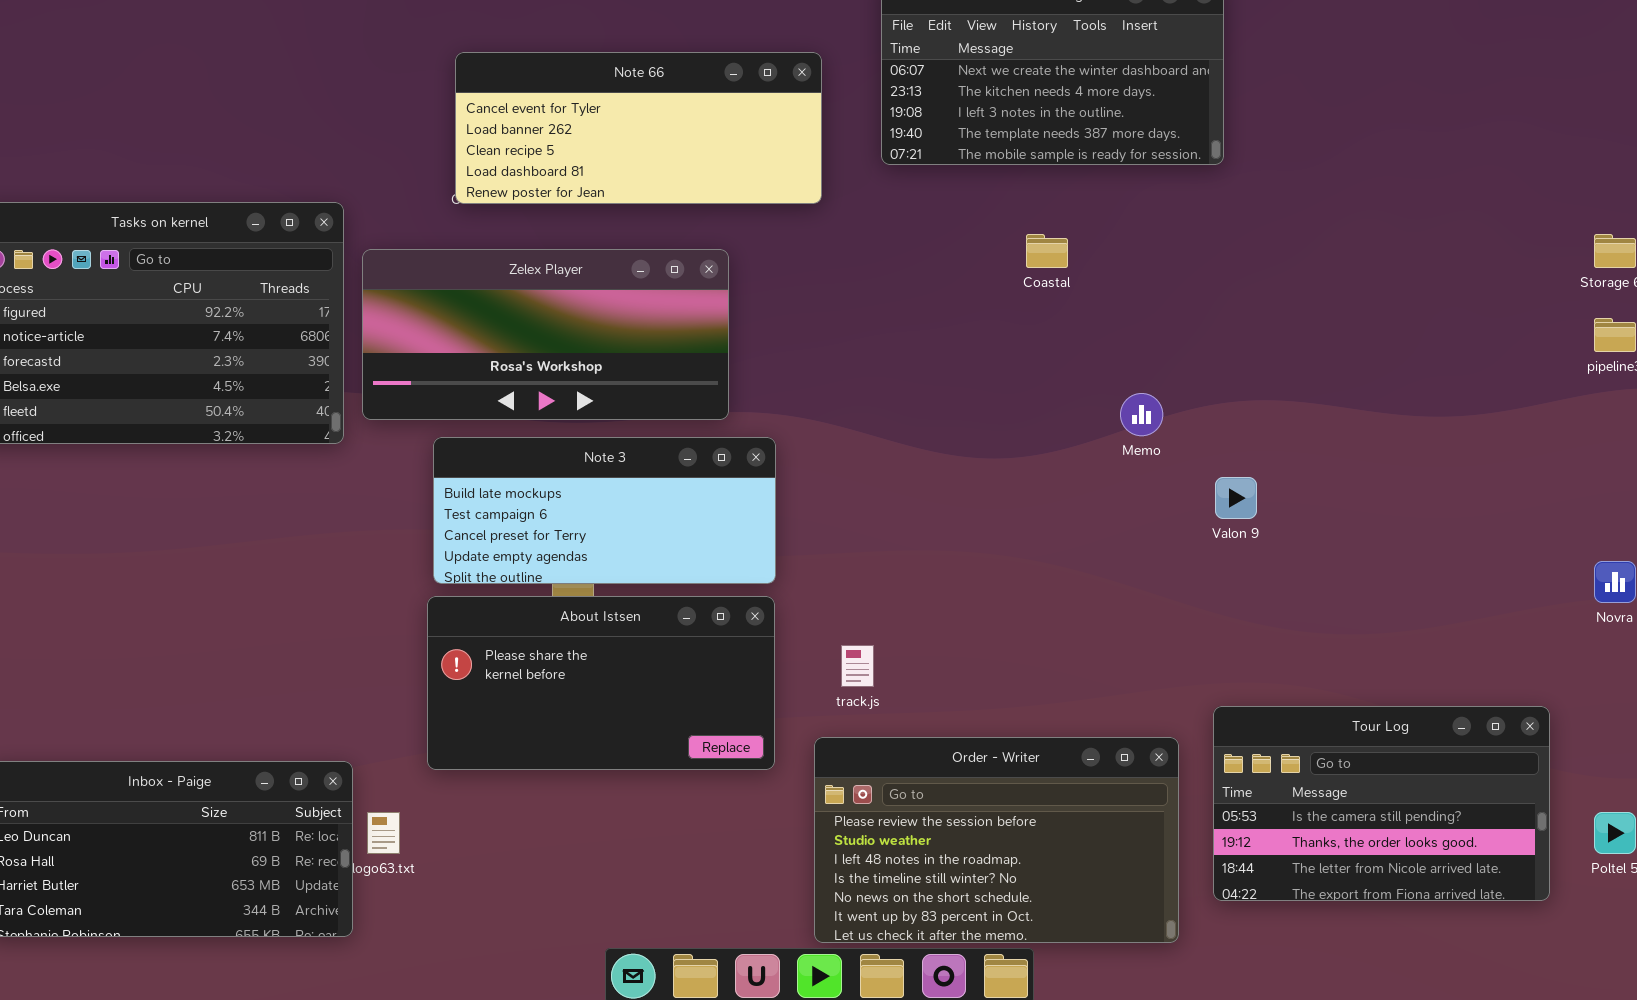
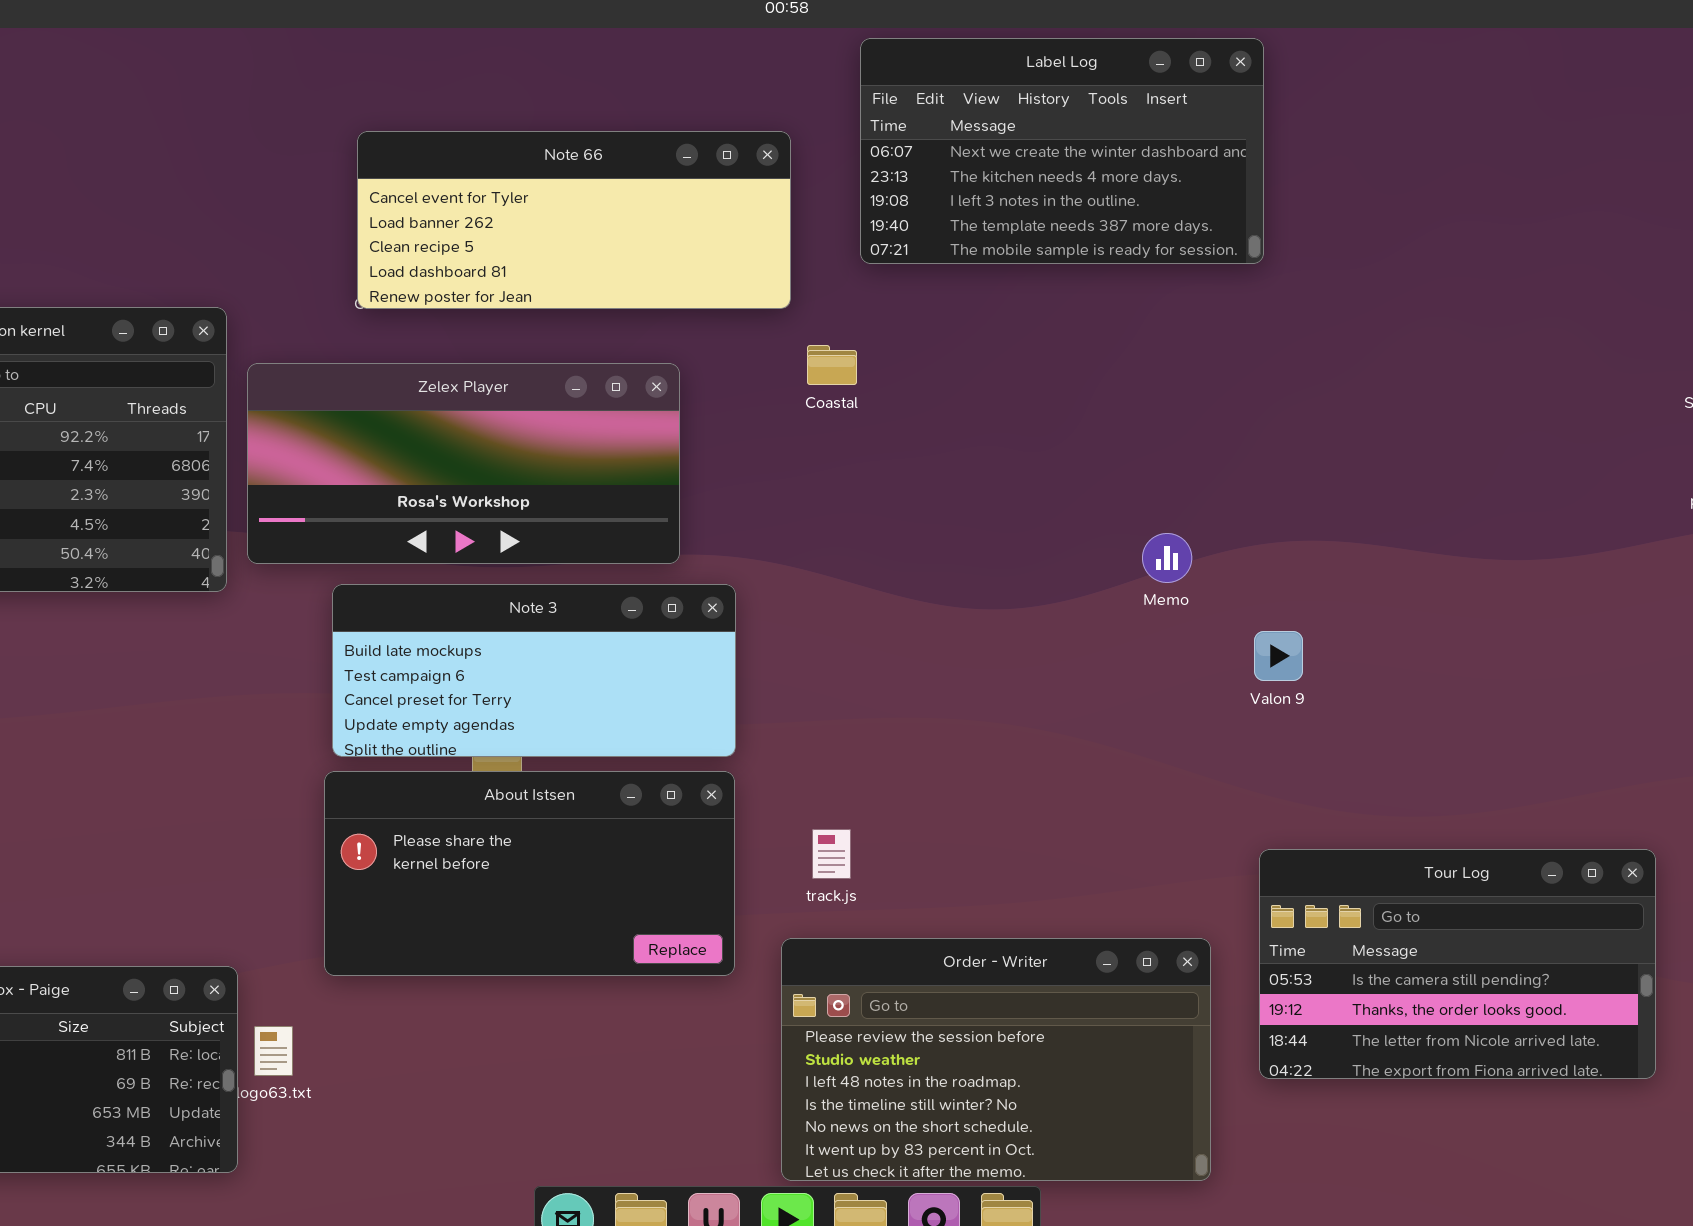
Coastal: [1026,234,1068,268] -> [807,345,857,385], moved
Tour Log: [1213,706,1550,901] -> [1259,849,1656,1079], moved

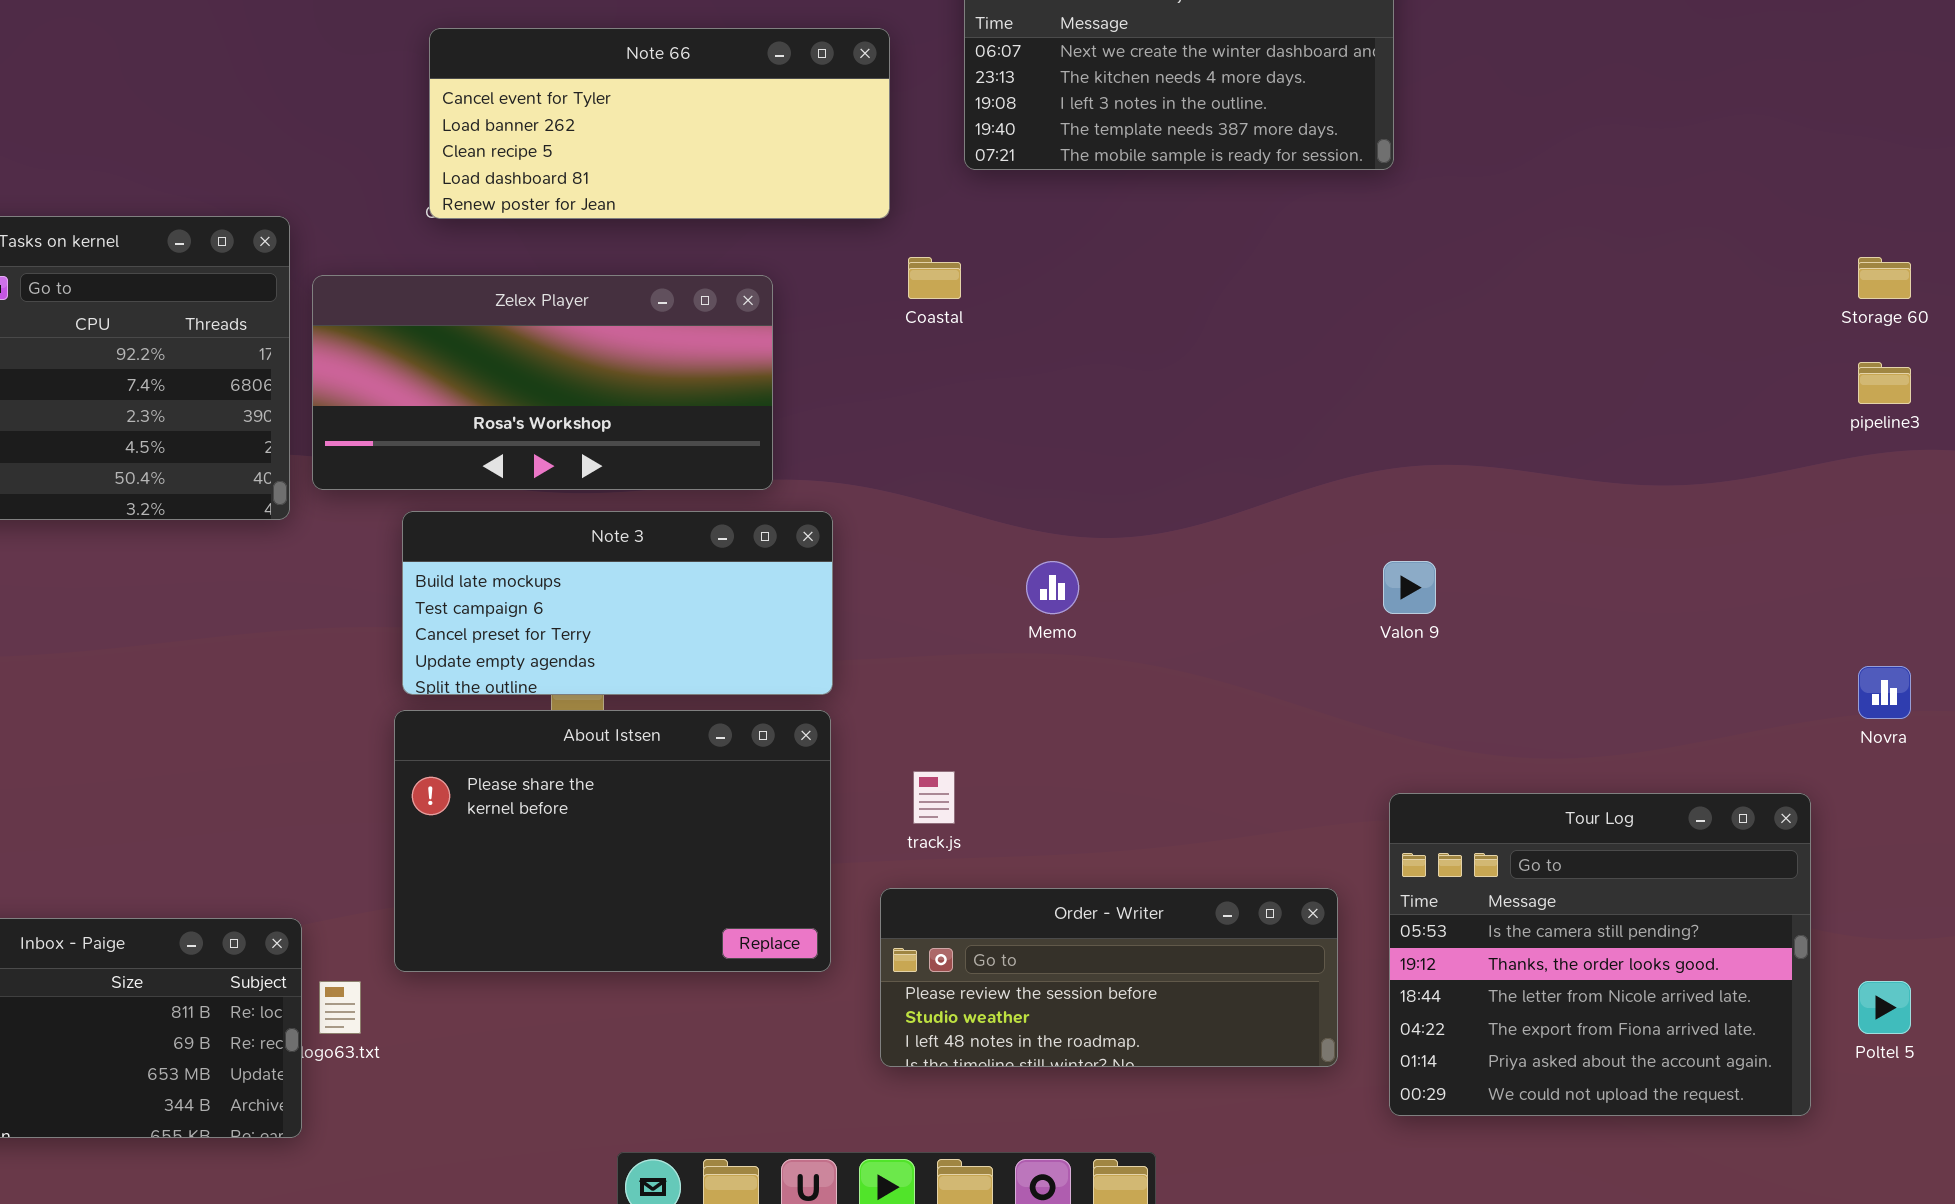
Memo: [1142,533,1192,583] -> [1026,561,1079,614], moved
About Istsen: [324,771,735,976] -> [394,710,831,972], resized
Tour Log: [1259,849,1656,1079] -> [1389,793,1811,1116], resized
Order - Writer: [781,938,1211,1181] -> [880,888,1338,1067], resized

